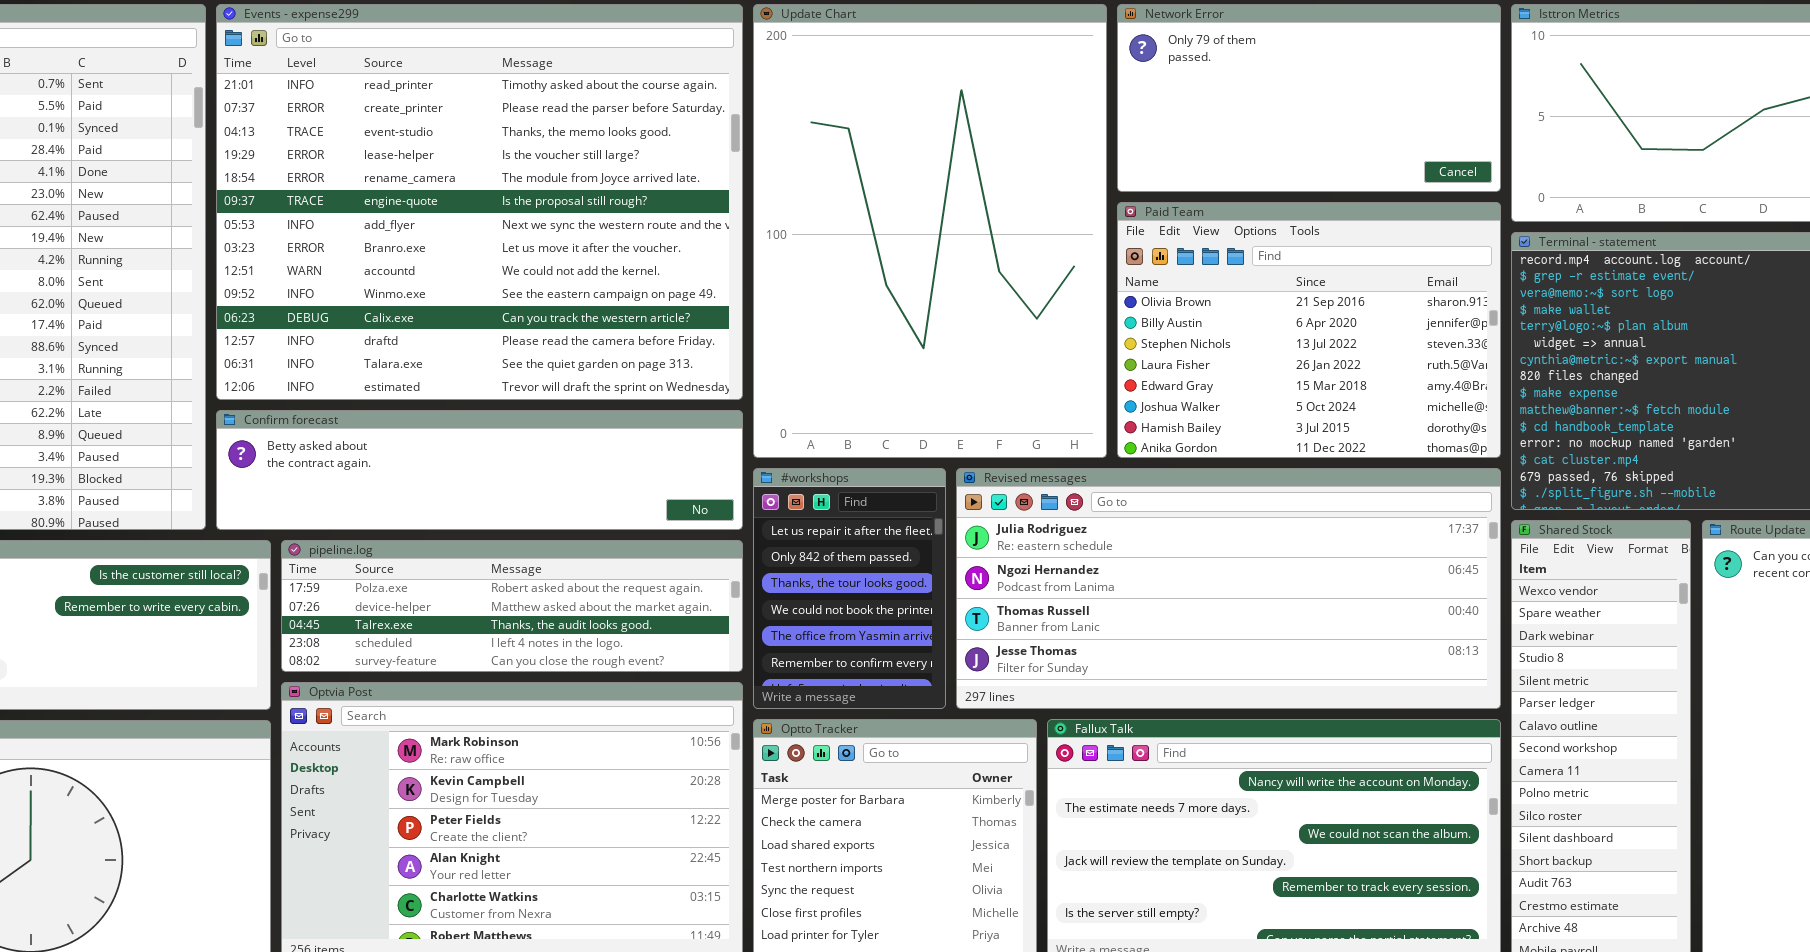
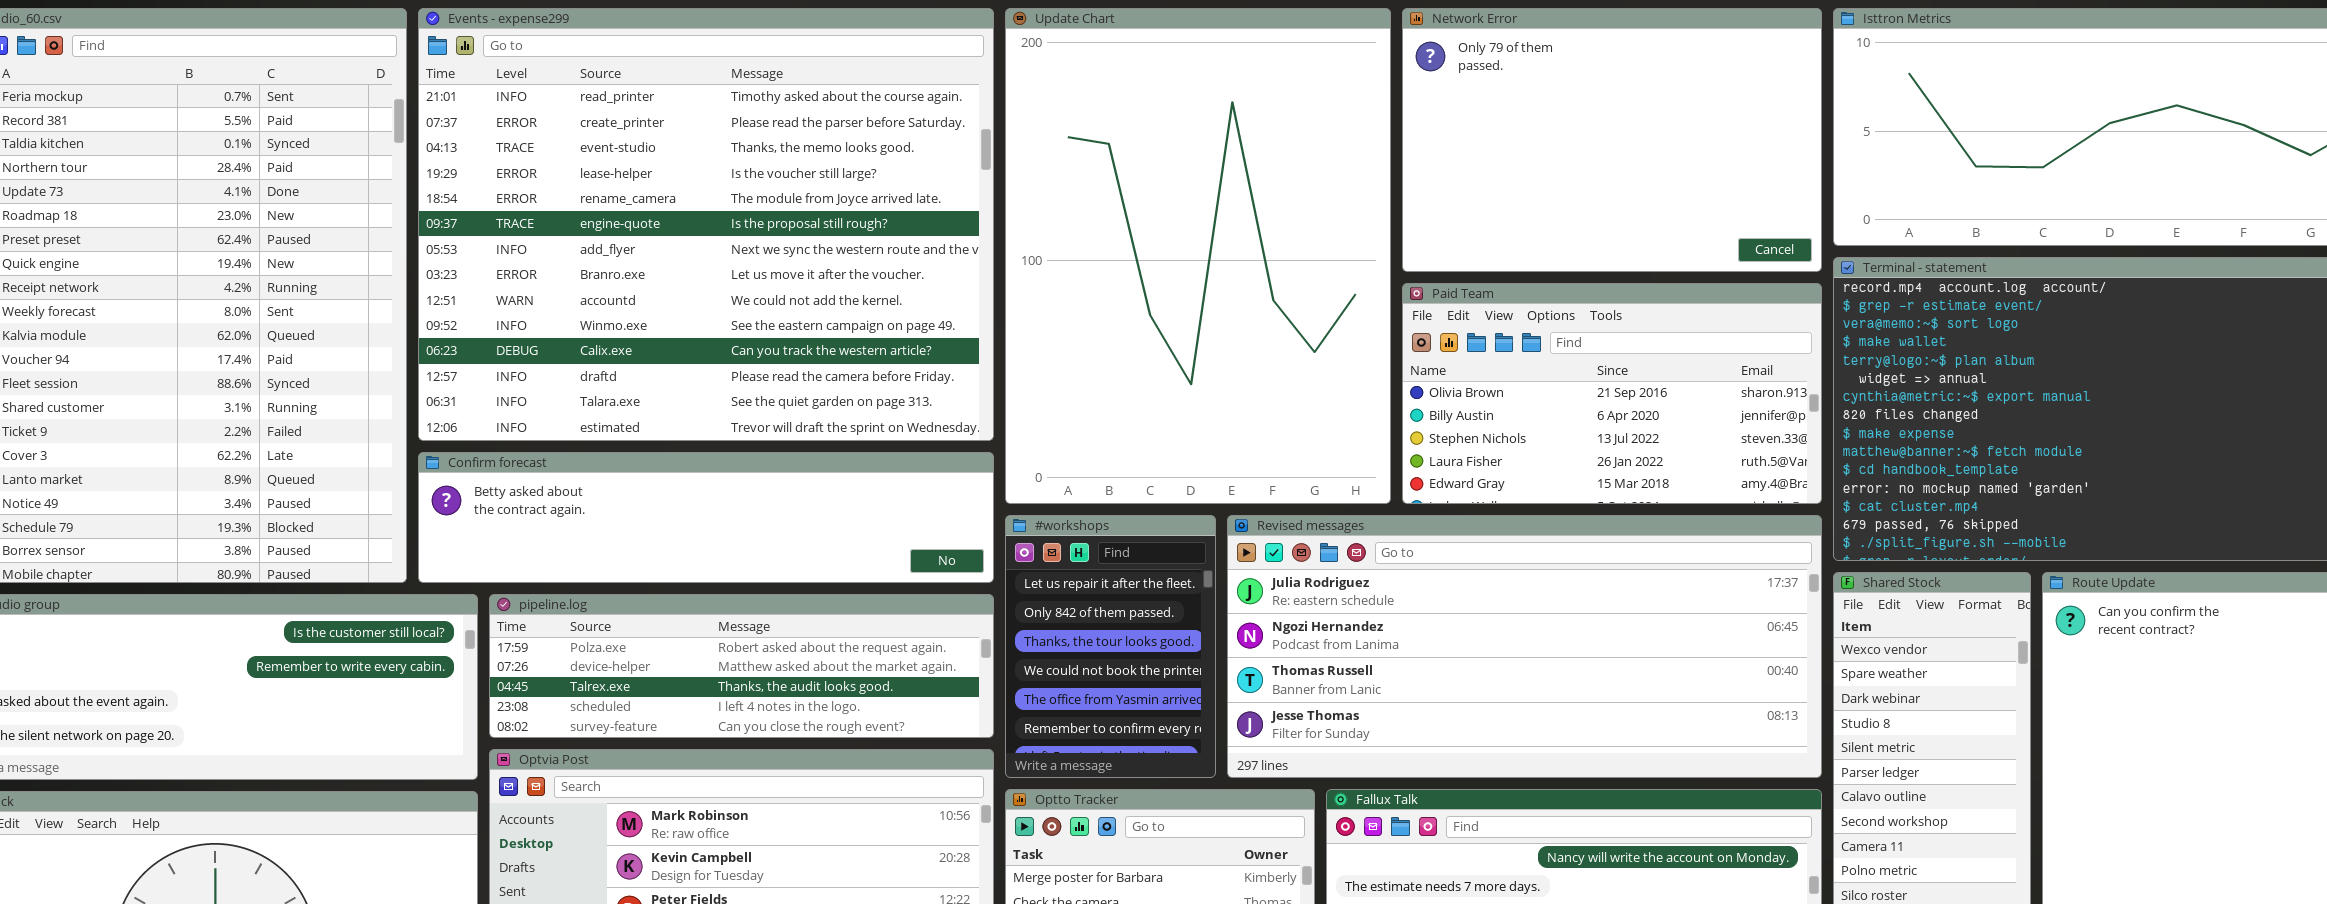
Network Error: [1117,4,1501,192] -> [1402,8,1822,272], resized
Paid Team: [1117,202,1501,458] -> [1402,283,1822,504], resized

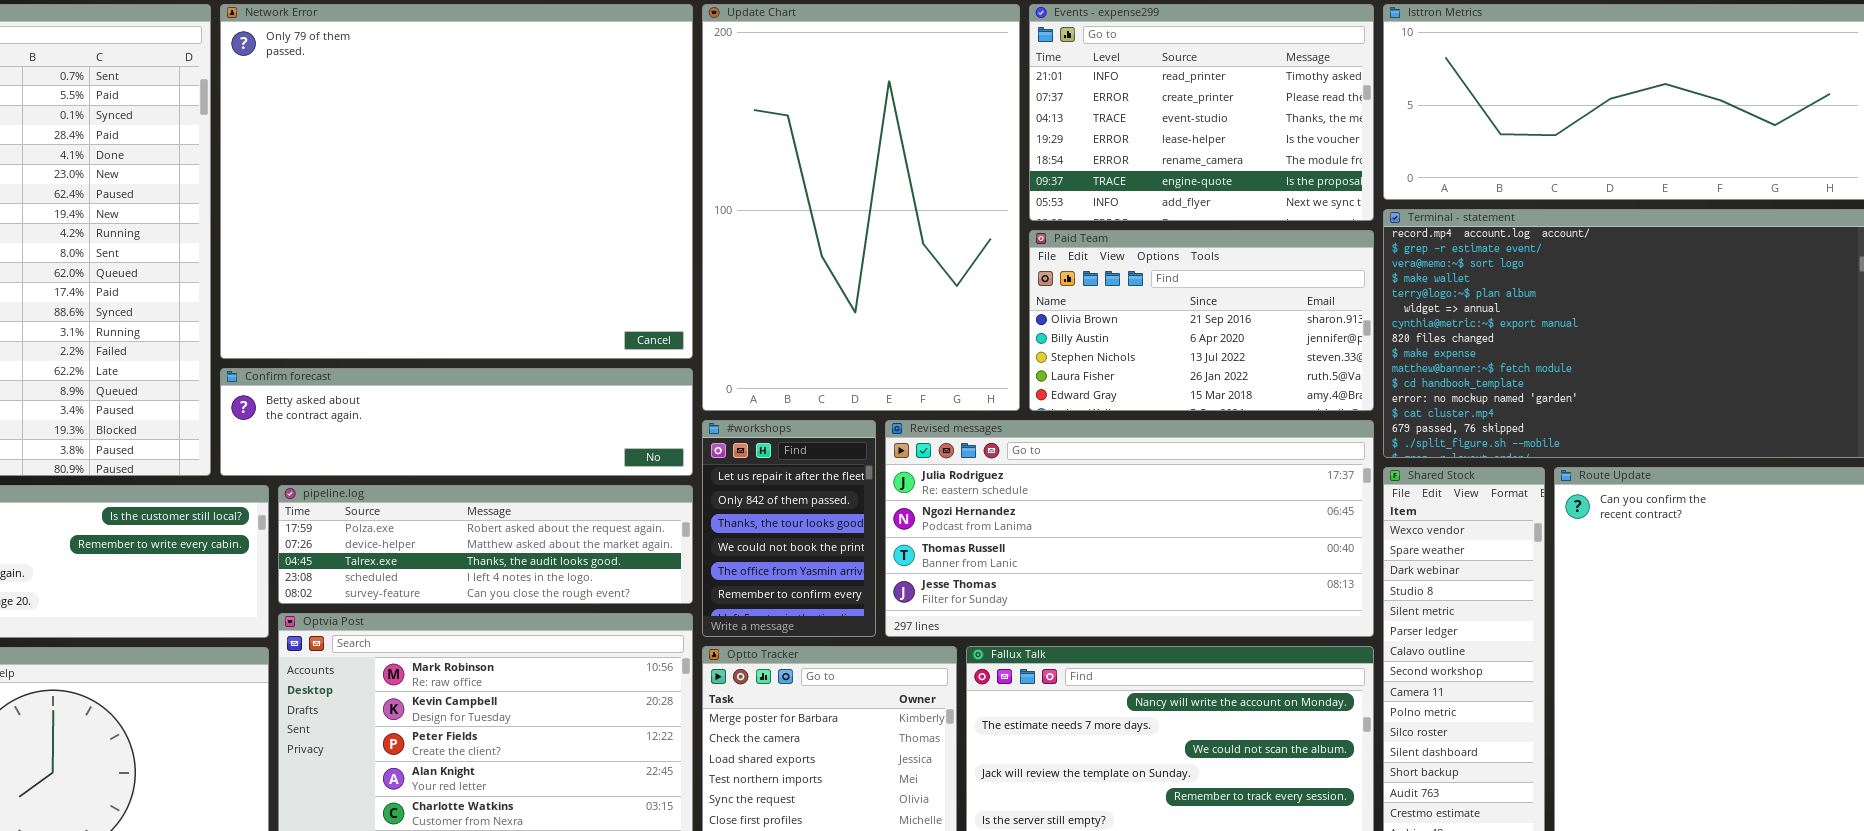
Events - expense299: [418,8,994,441] -> [1029,4,1374,221], moved, resized
Network Error: [1402,8,1822,272] -> [220,4,693,359], moved, resized

